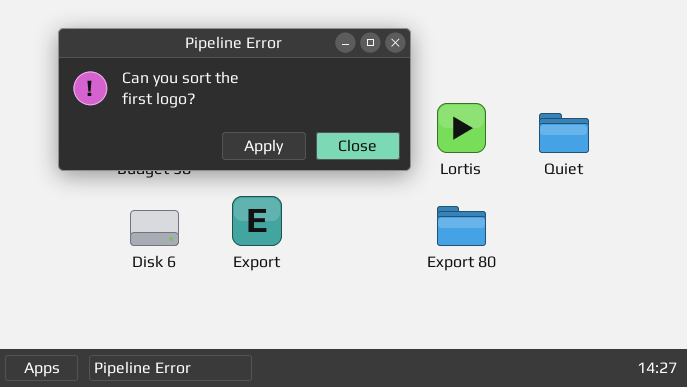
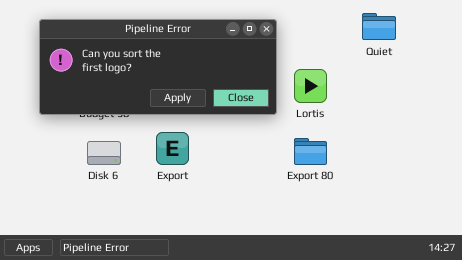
Quiet: [539,113,589,153] -> [362,13,396,40], moved

